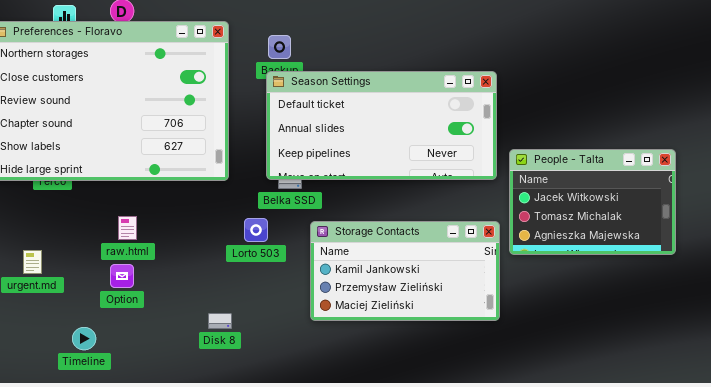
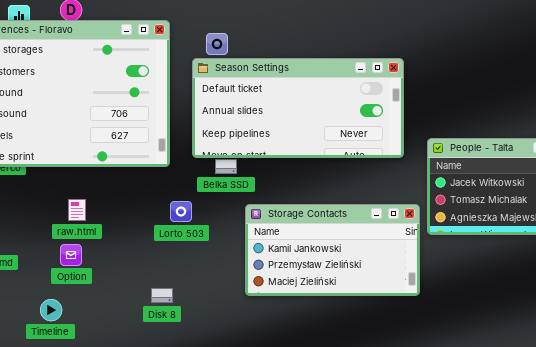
Season Settings: [266,71,497,180] -> [192,58,404,158], moved
Lorto 503: [244,218,268,242] -> [170,201,192,222], moved
Timeline: [72,327,96,350] -> [40,299,62,321], moved

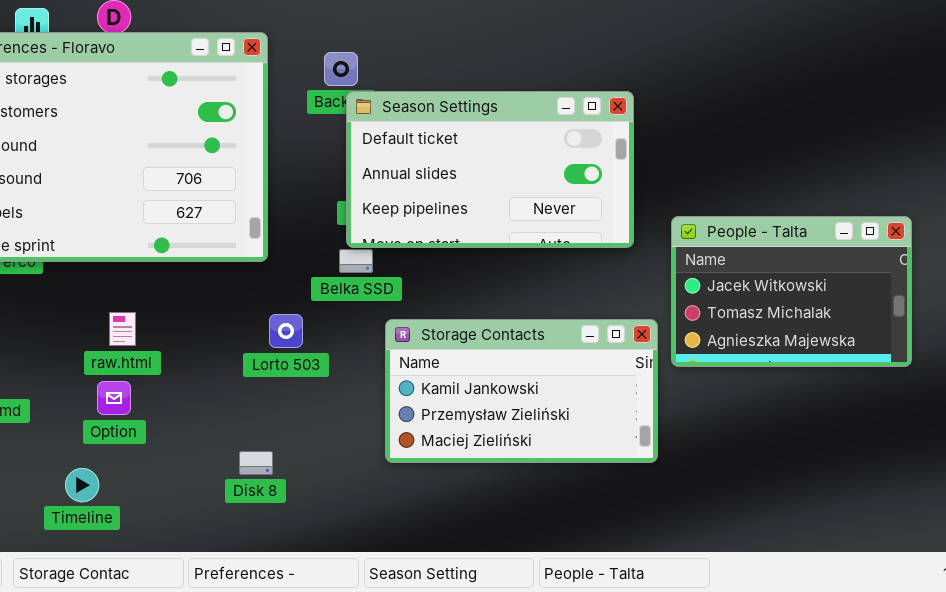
Season Settings: [192,58,404,158] -> [346,91,634,248], resized

